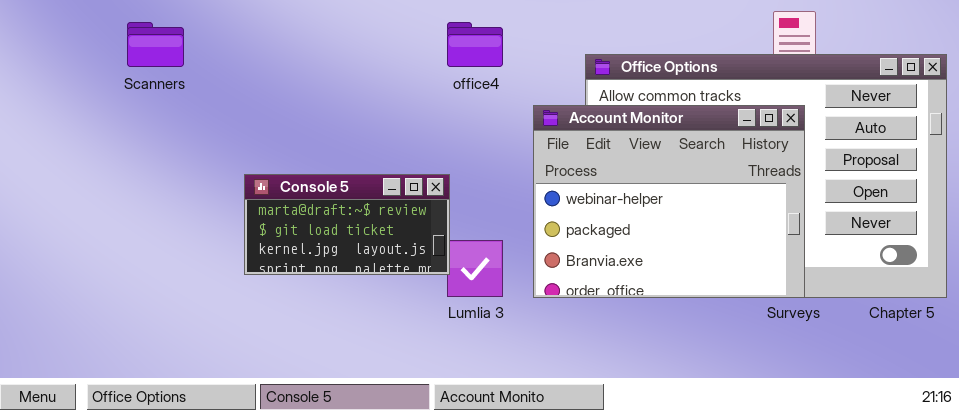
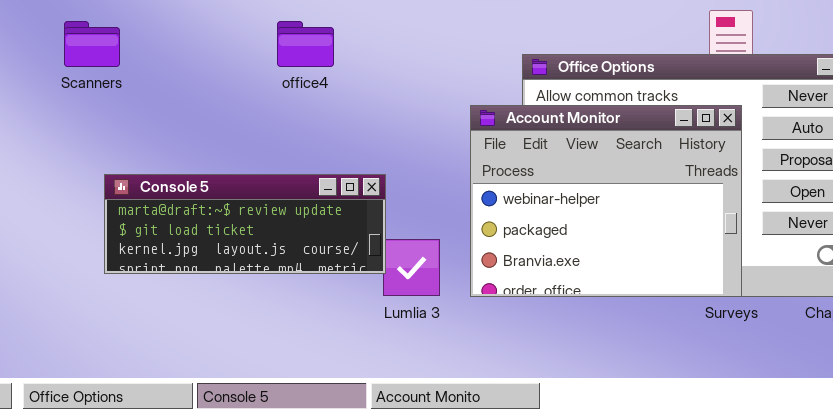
office4: [447,22,503,67] -> [277,21,334,67], moved
Console 5: [244,174,450,275] -> [104,174,386,274], resized

